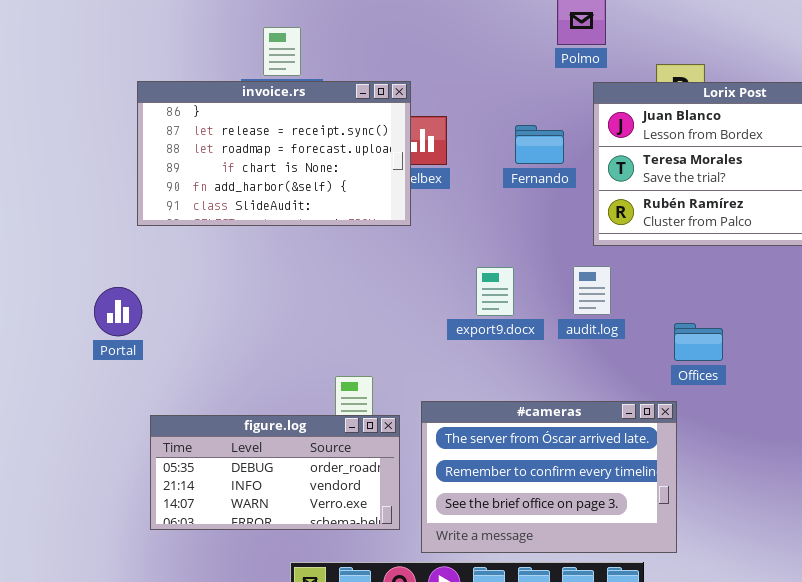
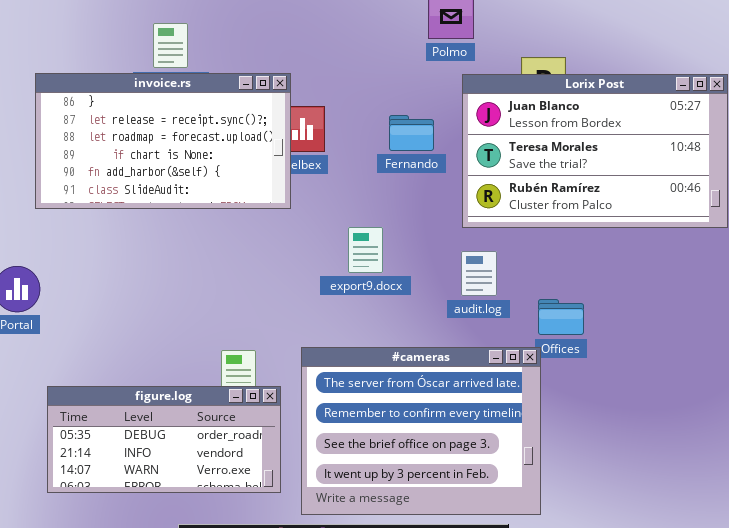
audit.log: [573,266,611,315] -> [461,251,497,296], moved
export9.docx: [476,267,514,316] -> [348,227,383,273], moved
#cameras: [421,401,677,553] -> [301,347,541,515], resized

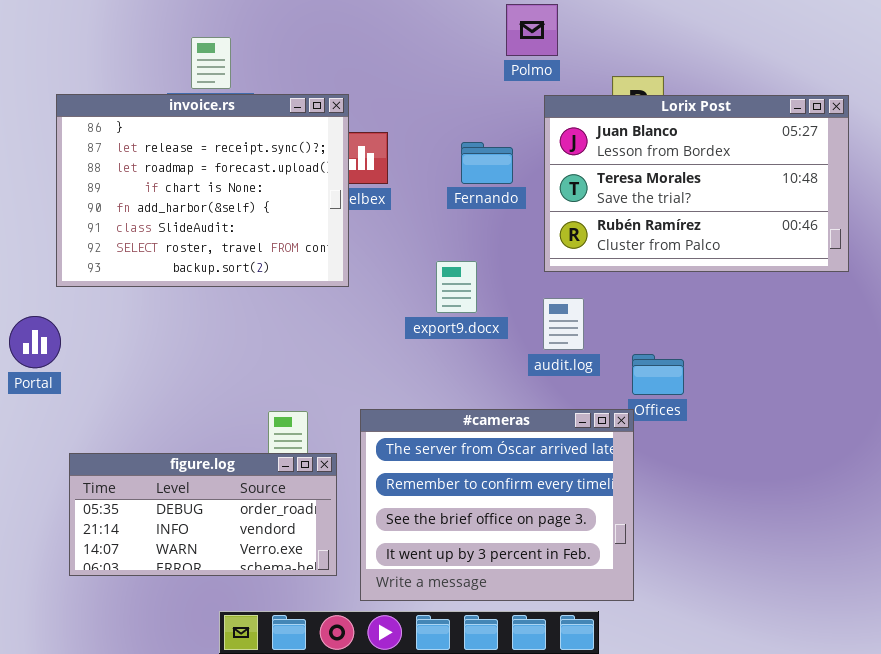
invoice.rs: [35,73,291,209] -> [56,94,349,287], resized
export9.docx: [348,227,383,273] -> [436,261,477,313], moved

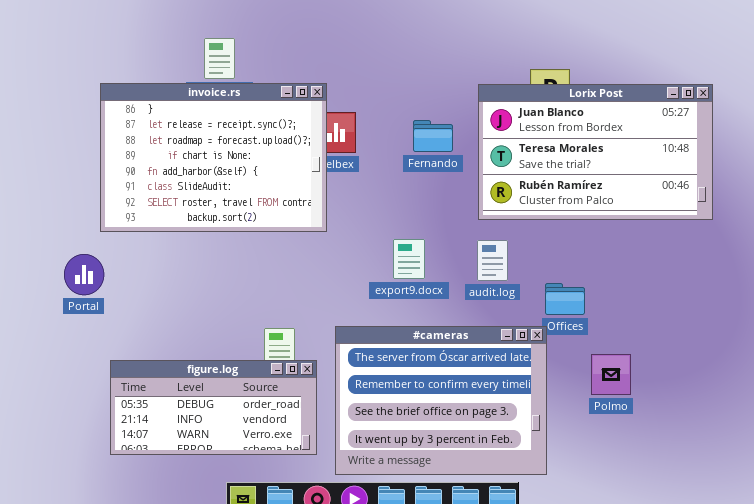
Polmo: [506,4,558,56] -> [591,354,631,395], moved
export9.docx: [436,261,477,313] -> [393,239,425,279], moved

